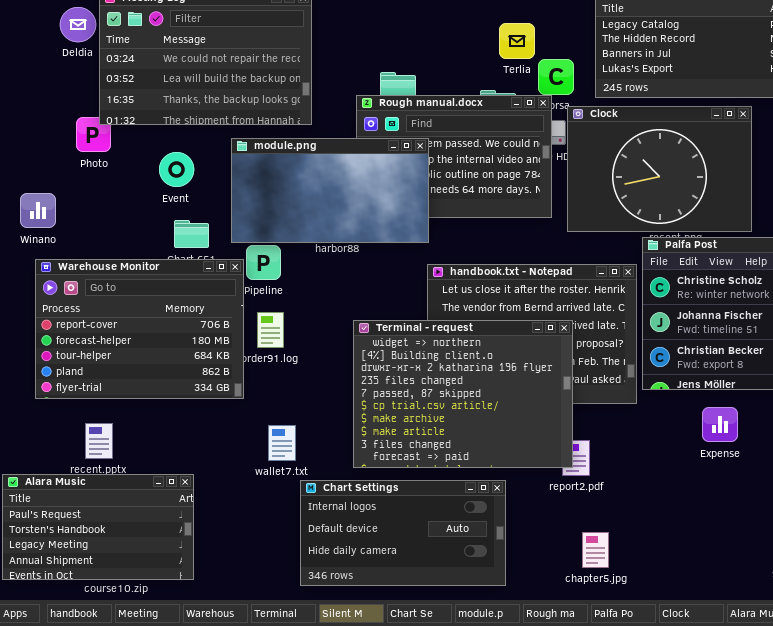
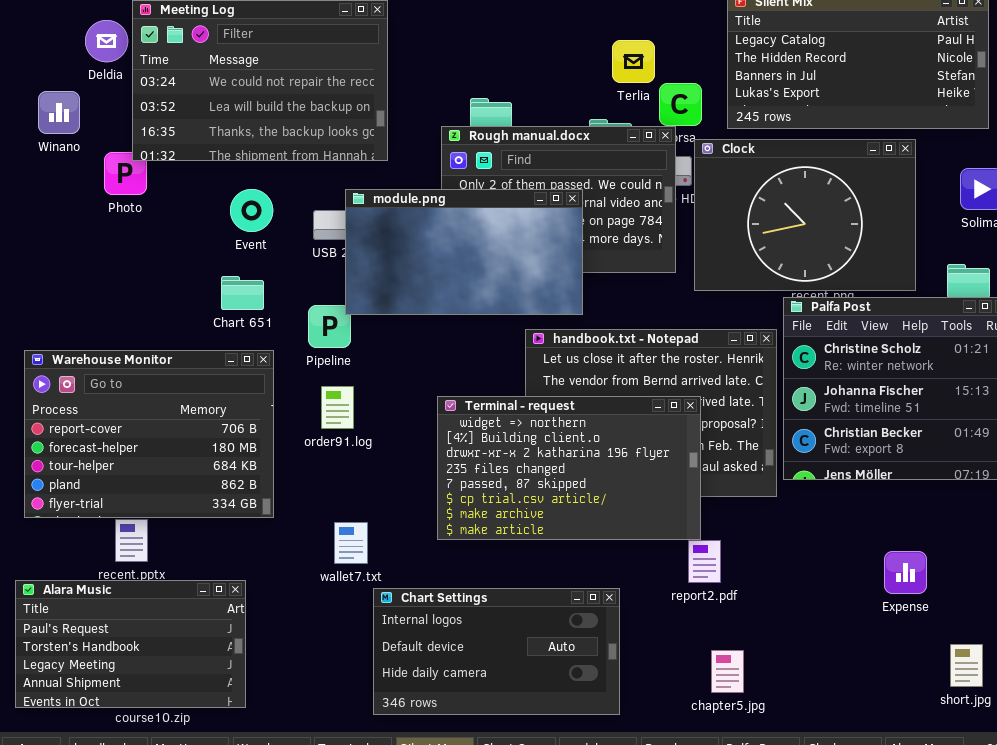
module.png: [231,138,429,243] -> [345,189,583,315], moved
Event: [159,152,194,187] -> [230,189,273,232], moved
Winano: [20,193,56,228] -> [38,91,80,134], moved
Warehouse Monitor: [35,259,244,399] -> [24,350,274,518], moved
Terminal - request: [353,320,573,468] -> [437,396,701,540], resized
Expense: [702,407,738,442] -> [884,551,927,594], moved

